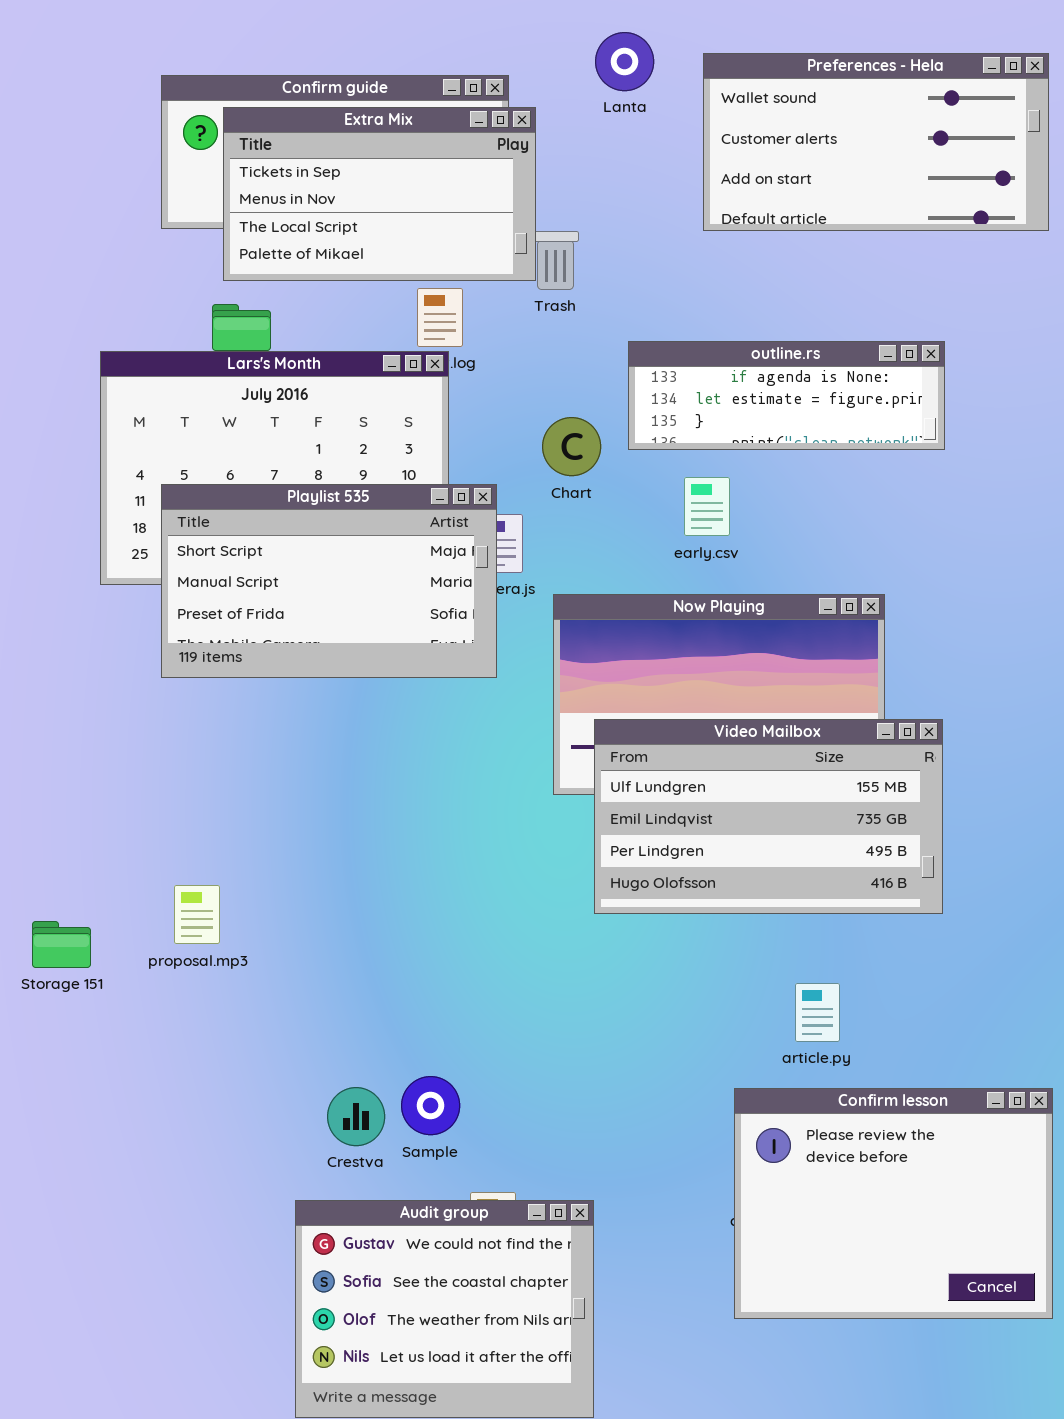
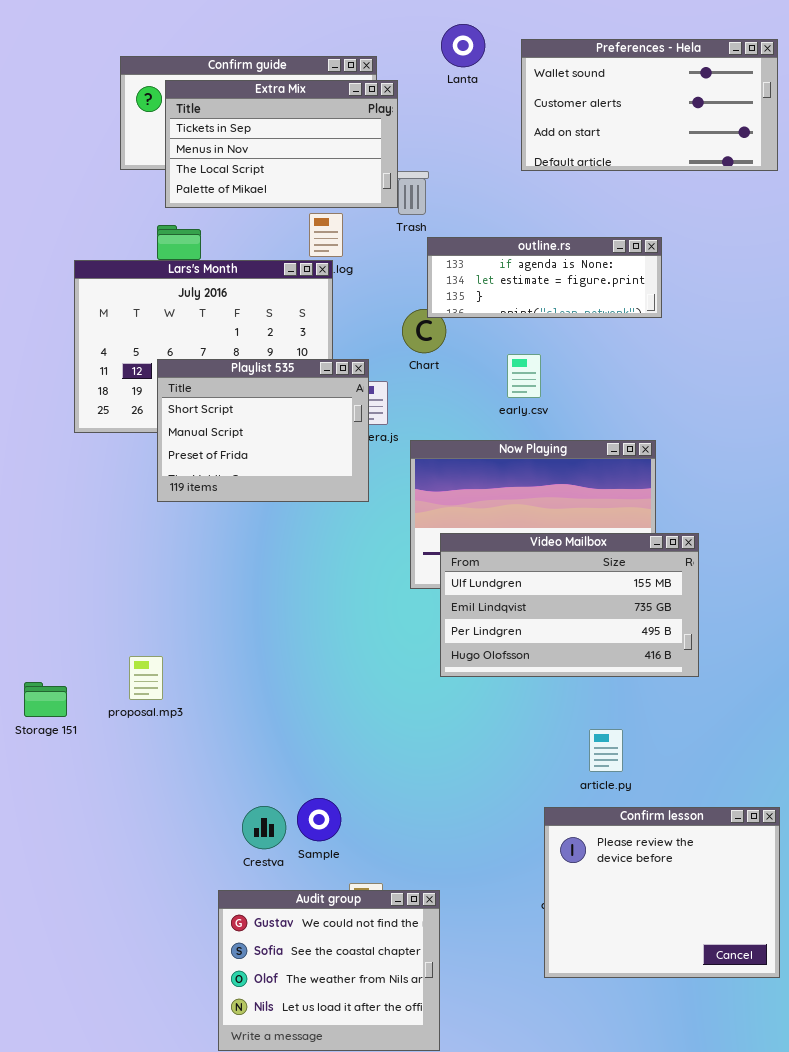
outline.rs: [628,341,945,450] -> [427,237,662,318], moved
Playlist 535: [161,484,497,678] -> [157,359,369,502], resized

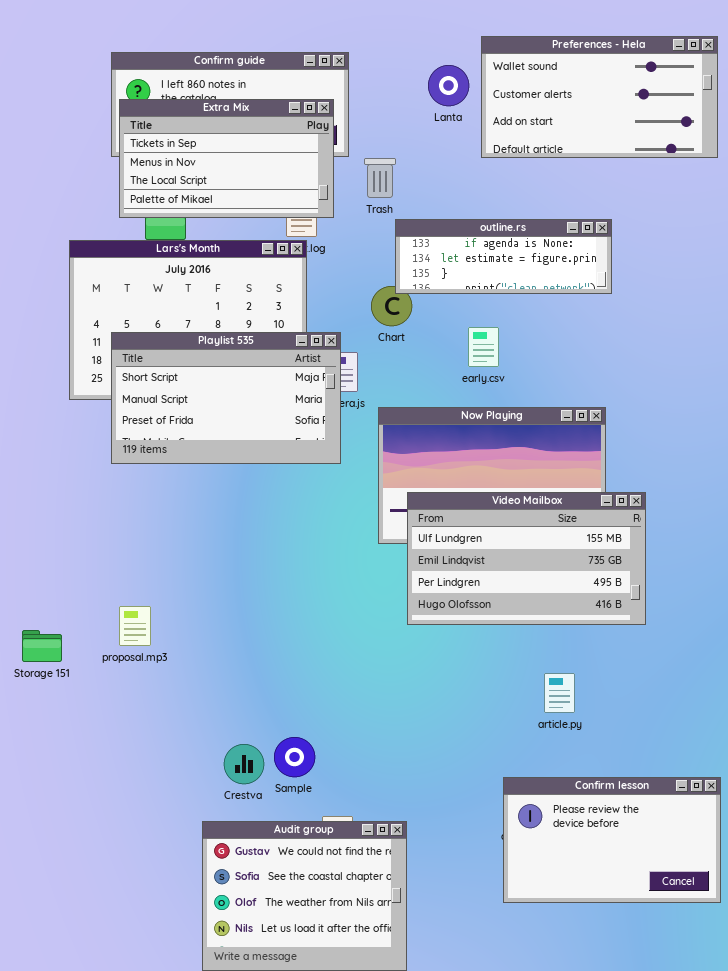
Lanta: [441,24,485,67] -> [428,65,469,106], moved
Extra Mix: [165,80,398,208] -> [119,99,334,218], moved
Playlist 535: [157,359,369,502] -> [111,332,341,464], resized
Confirm lesson: [544,807,780,978] -> [503,777,721,903], resized

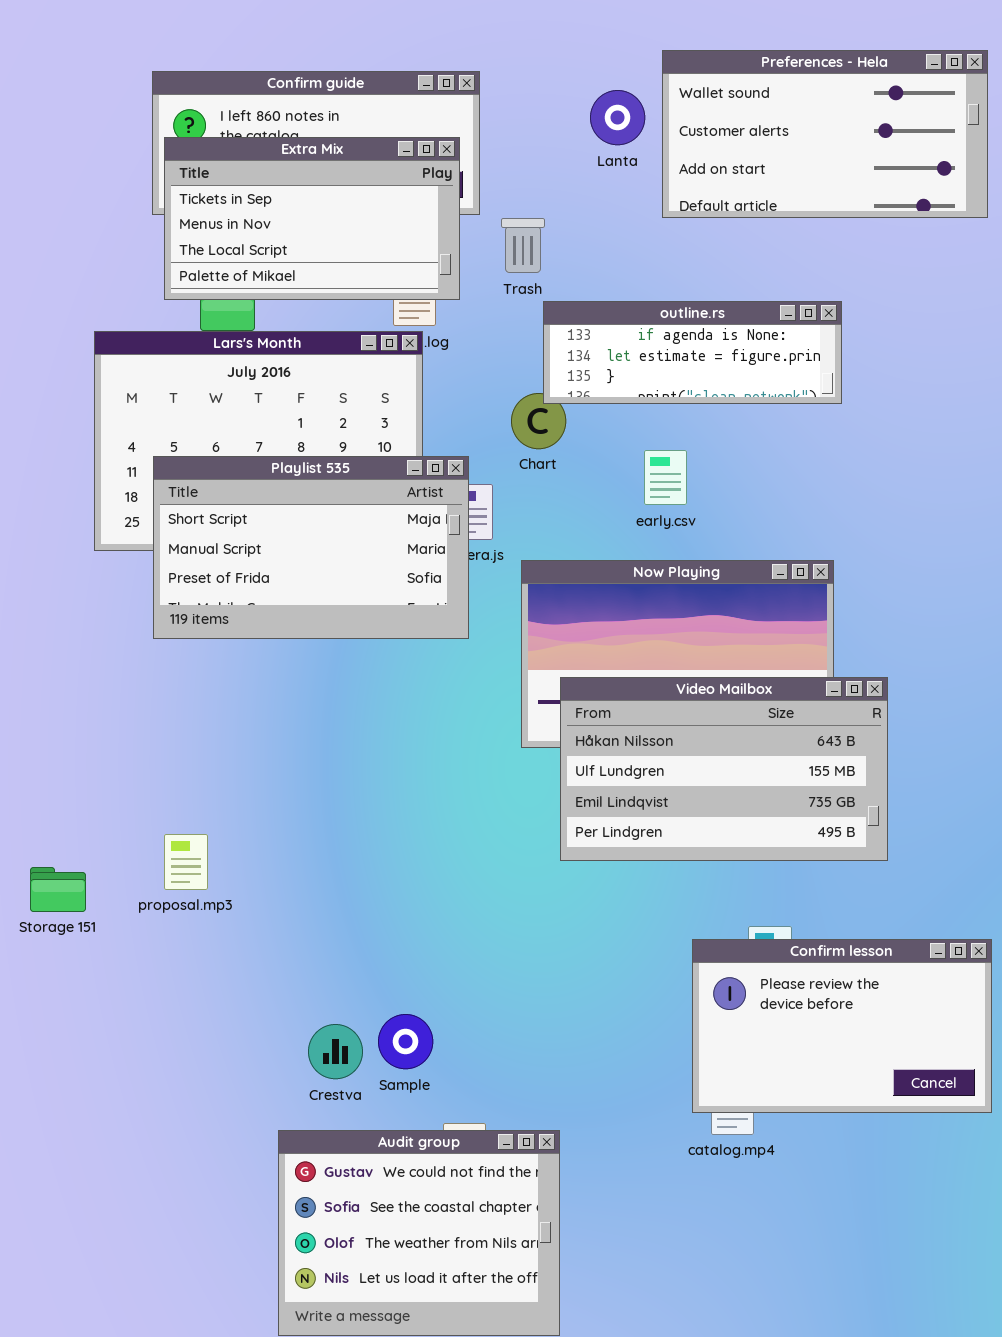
Video Mailbox: [407,492,646,625] -> [560,677,888,861], scrolled up 1 row
Confirm lesson: [503,777,721,903] -> [692,939,992,1113], moved

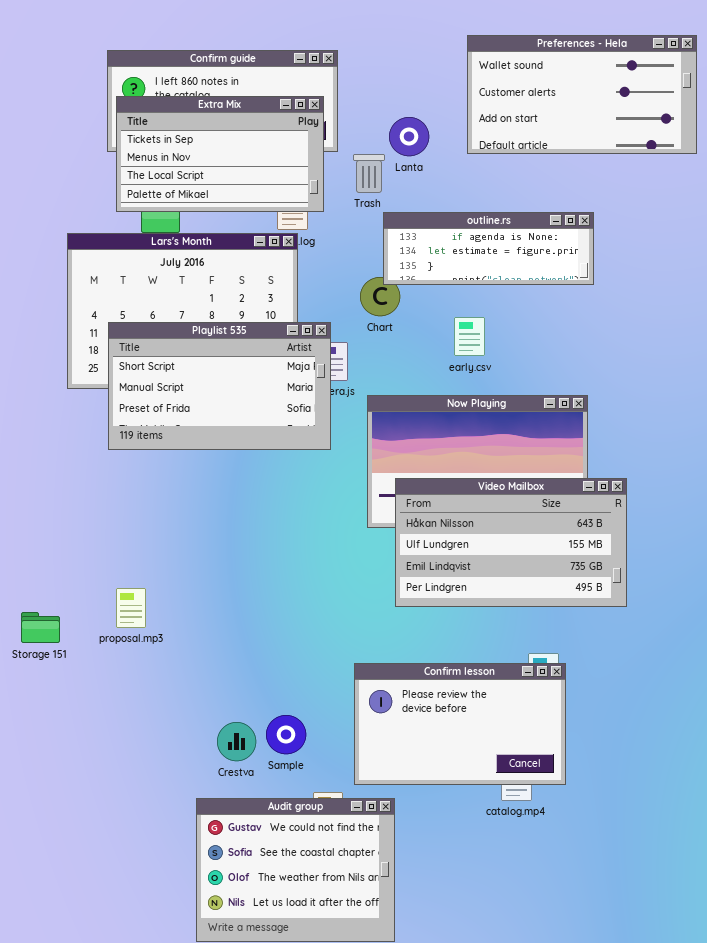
Lanta: [590,90,645,145] -> [389,117,429,156], moved
Confirm lesson: [692,939,992,1113] -> [354,663,566,785], moved

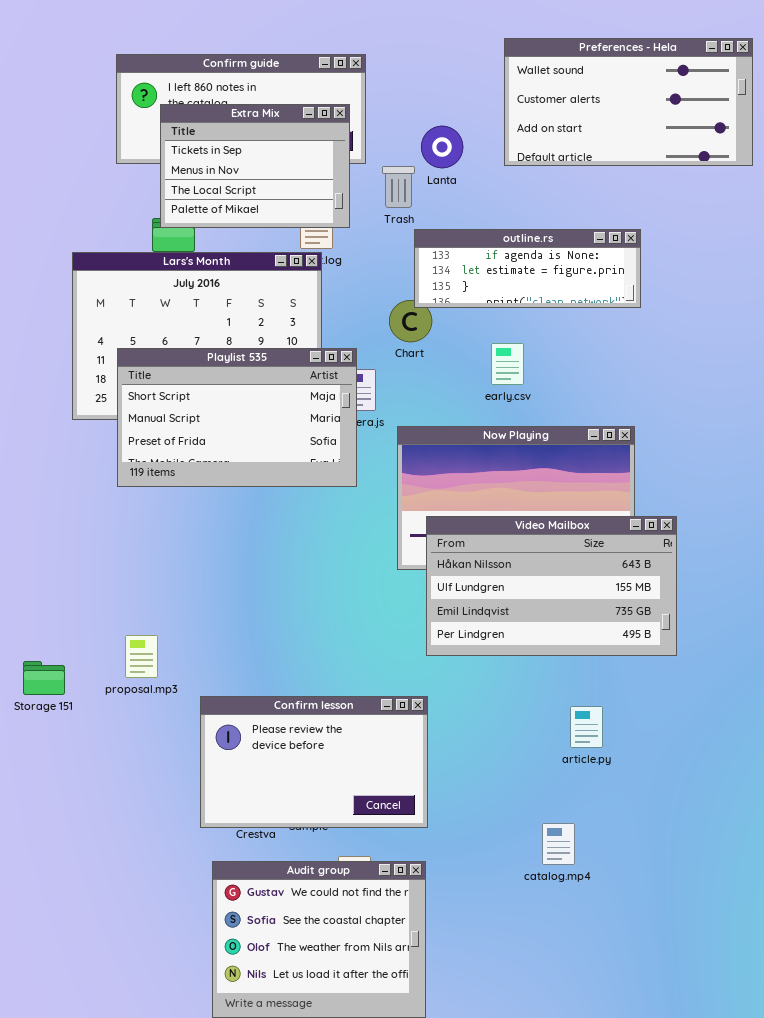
Extra Mix: [116,96,324,212] -> [160,104,350,228], resized
Confirm lesson: [354,663,566,785] -> [200,696,428,828], moved

